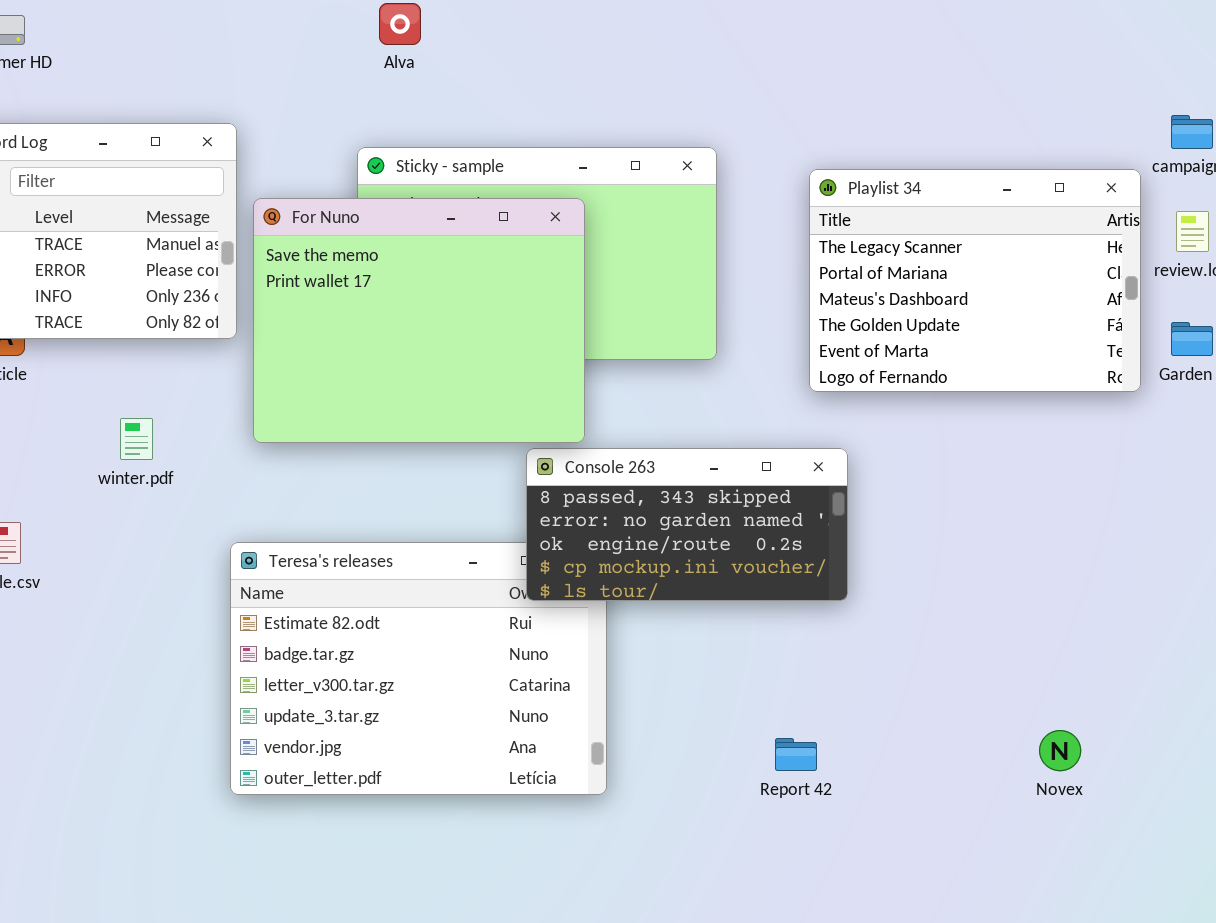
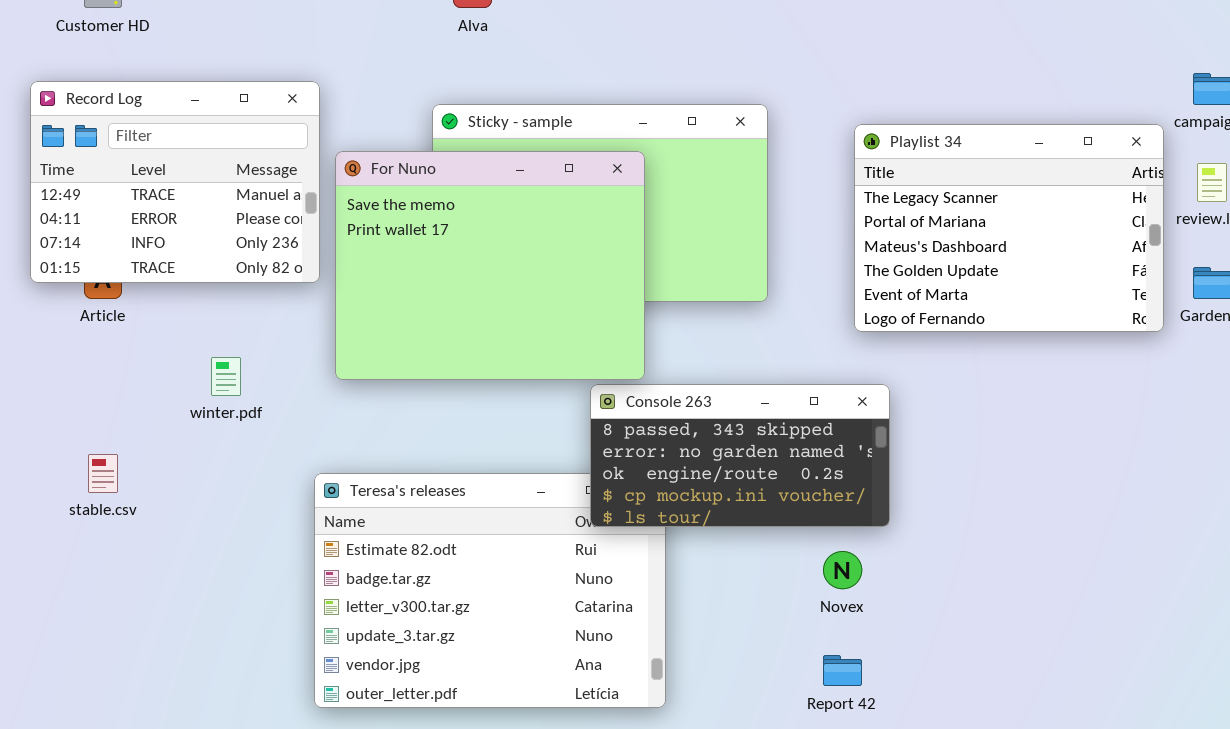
Novex: [1039,730,1081,771] -> [823,551,862,589], moved

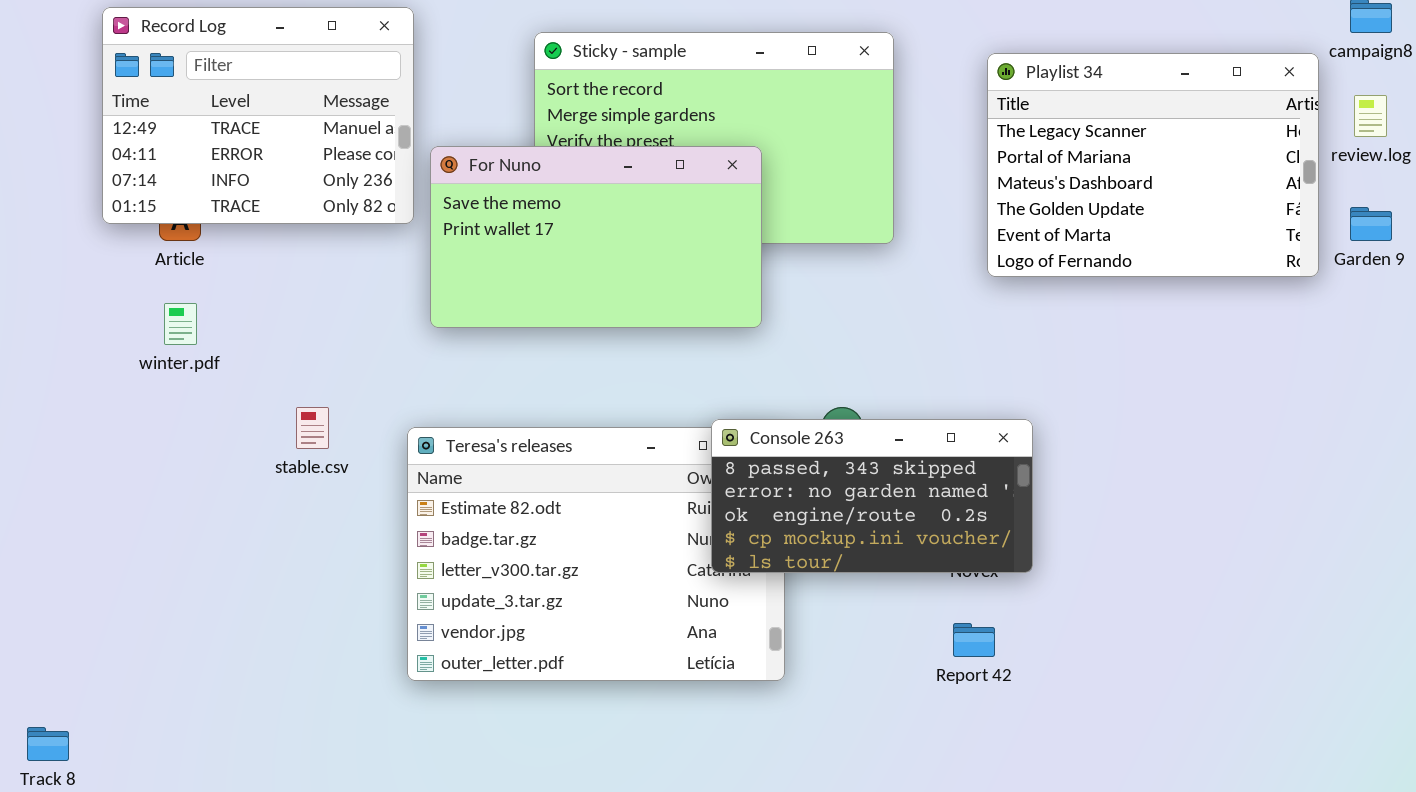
For Nuno: [335,151,645,380] -> [430,146,762,328], resized
winter.pdf: [211,357,241,396] -> [164,303,197,345], moved
Console 263: [590,384,890,527] -> [711,419,1033,573], moved
stable.csv: [88,454,118,493] -> [296,407,329,449], moved

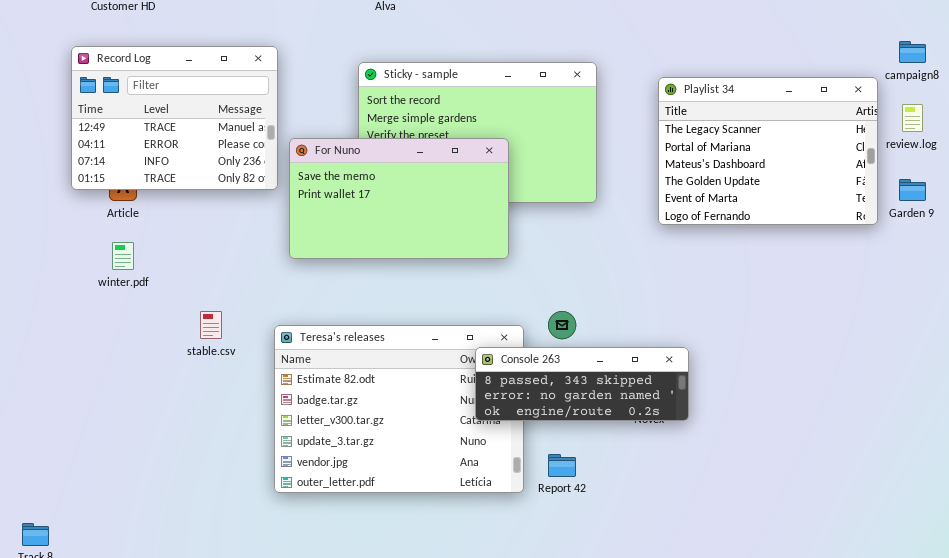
Console 263: [711,419,1033,573] -> [475,347,689,421], resized
Report 42: [953,623,995,657] -> [548,454,576,477], moved

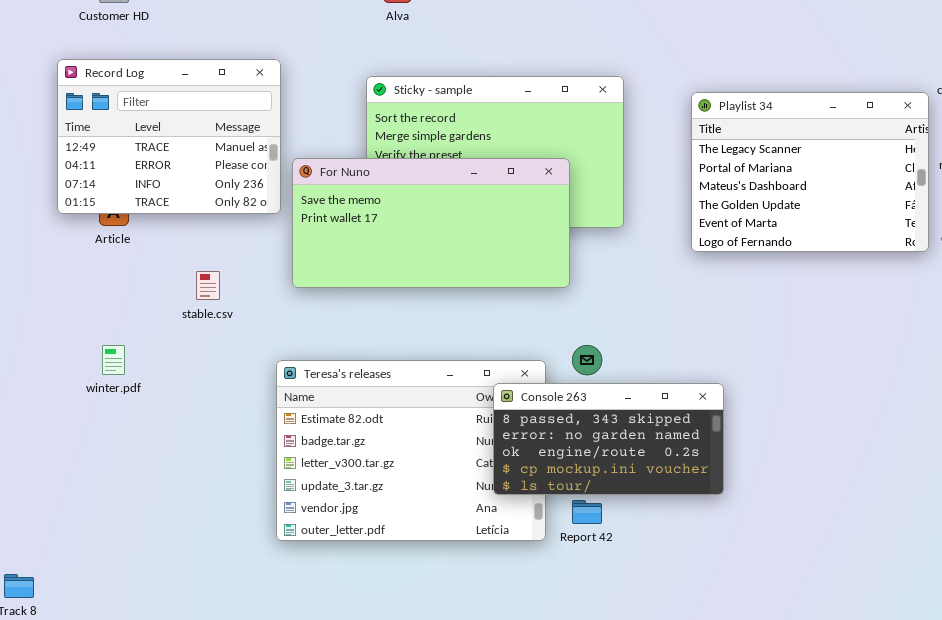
For Nuno: [289,138,509,259] -> [292,158,570,288], resized
winter.pdf: [112,242,134,270] -> [102,345,125,375], moved
stable.csv: [200,311,222,339] -> [196,271,220,300], moved
Console 263: [475,347,689,421] -> [493,383,724,495], resized

